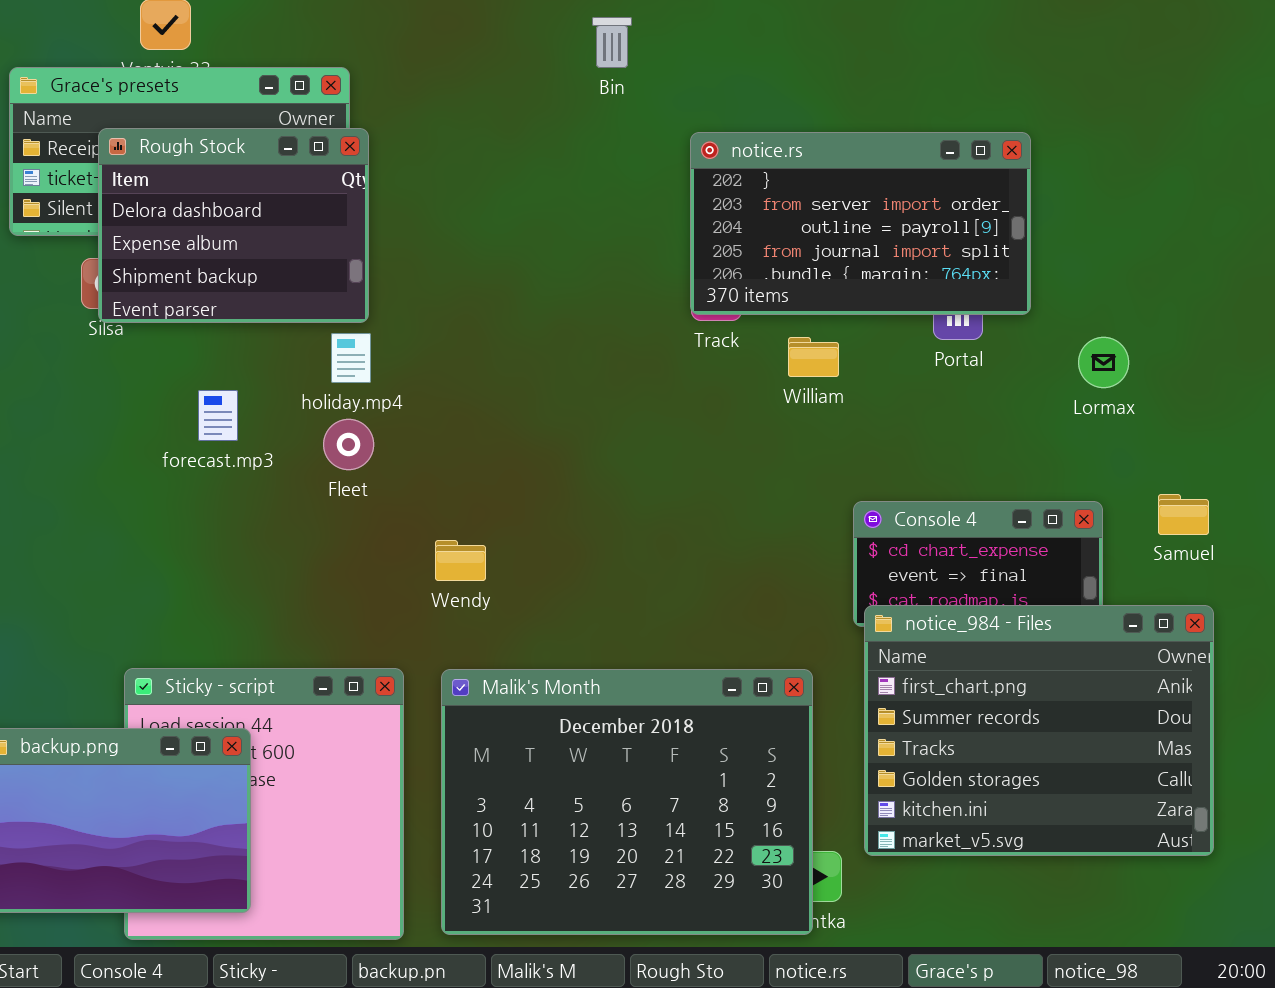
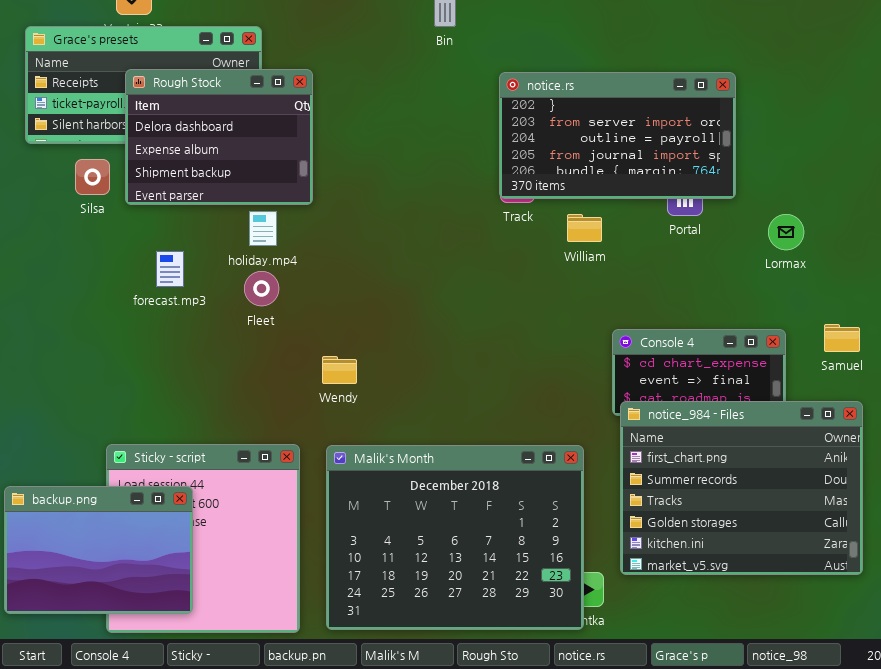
Rough Stock: [98,128,369,323] -> [125,69,313,205], moved

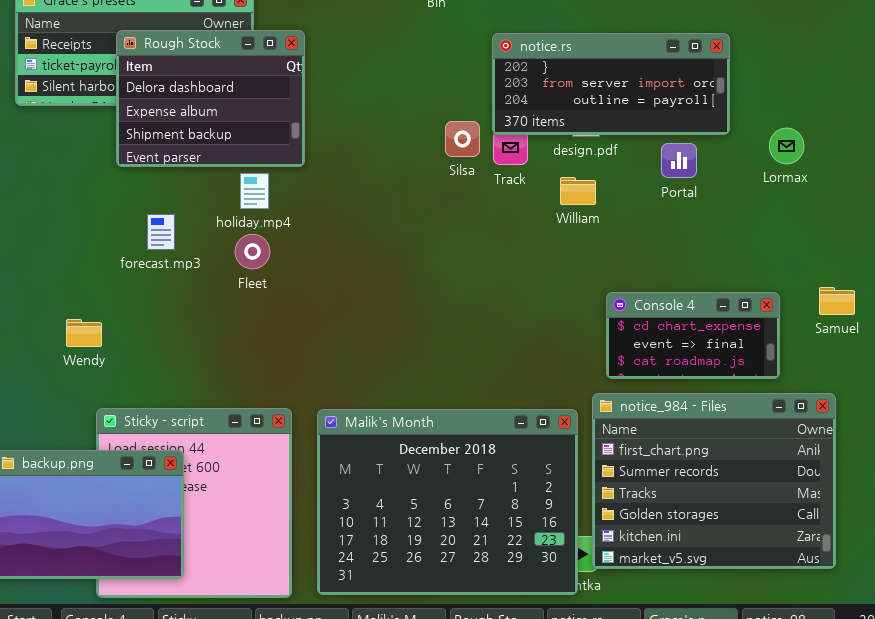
notice.rs: [499,72,736,199] -> [492,33,730,135], resized
Silsa: [75,159,110,195] -> [445,121,480,157], moved
Lormax: [768,214,804,250] -> [769,128,804,164], moved
Wendy: [322,356,357,384] -> [66,319,102,347], moved
notice_984 - Files: [620,401,863,575] -> [592,393,836,569], moved

